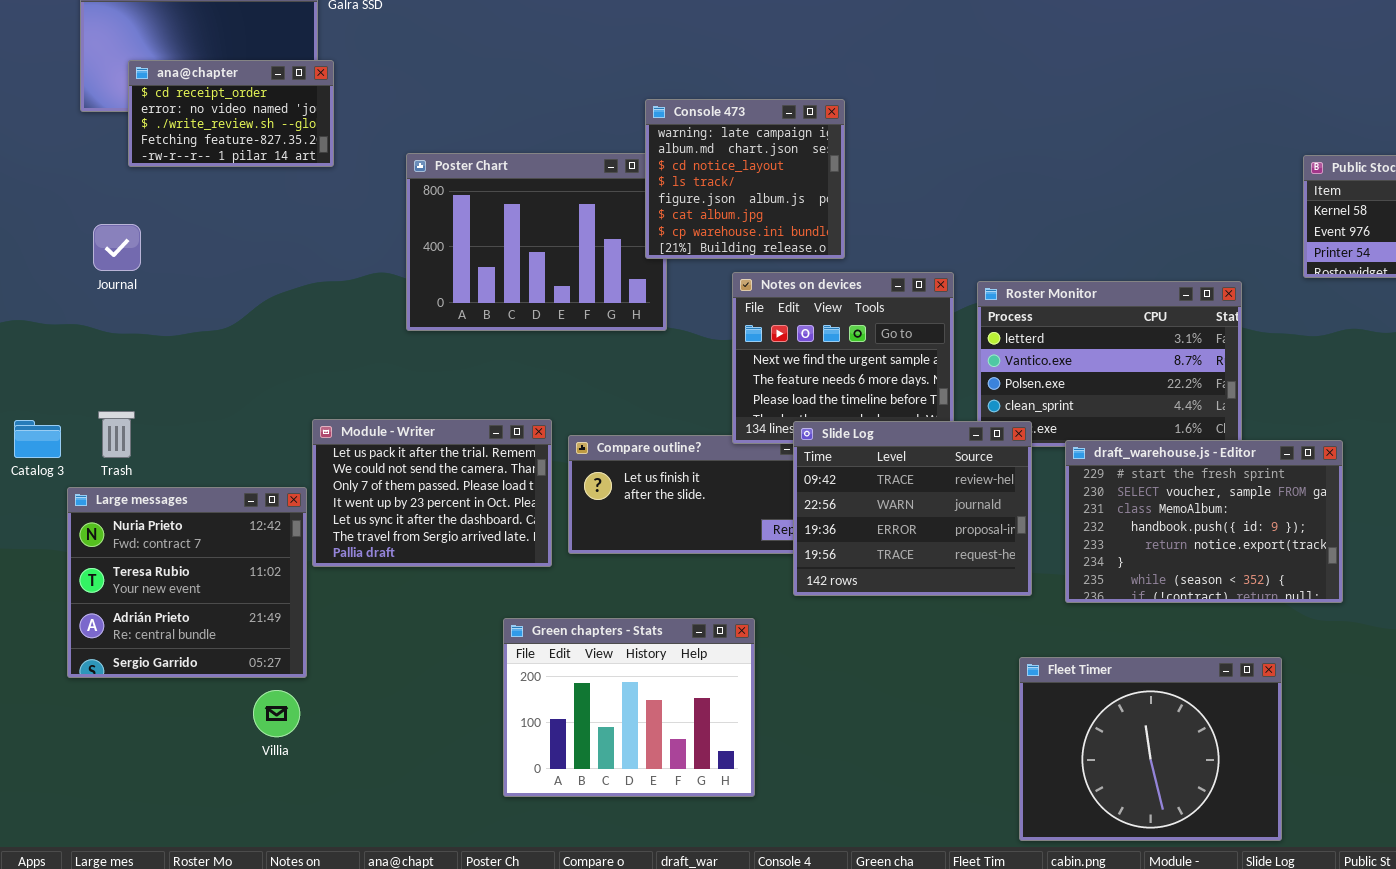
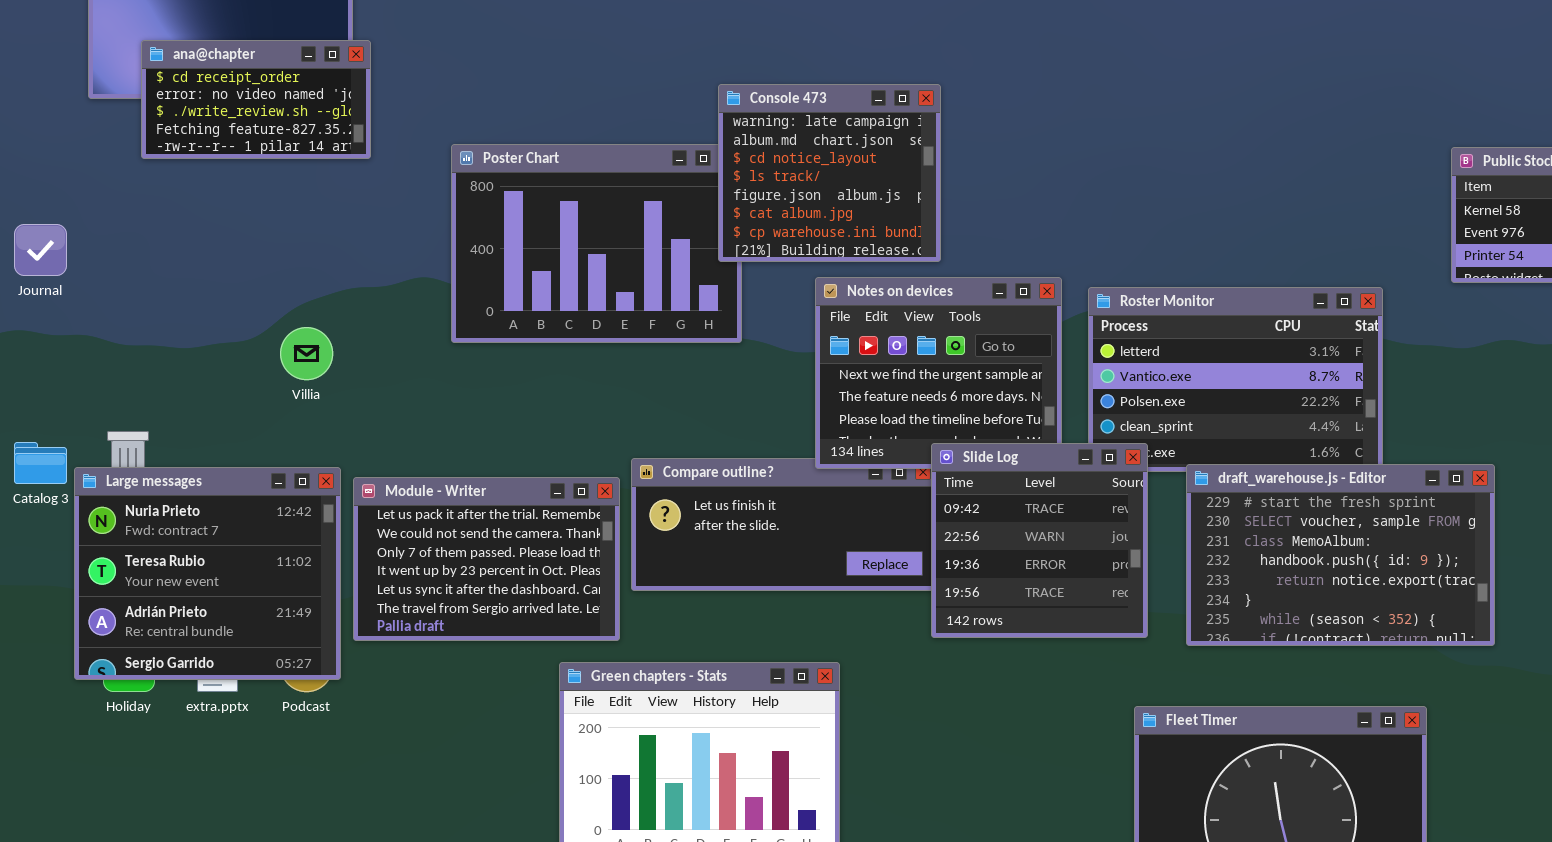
Journal: [93,224,141,271] -> [14,224,67,276], moved
Module - Writer: [312,419,552,567] -> [353,477,620,641], moved
Slide Log: [793,421,1032,596] -> [931,443,1148,638], resized
Large messages: [67,487,307,678] -> [74,467,341,680], moved
Villia: [253,690,300,737] -> [280,327,333,380], moved

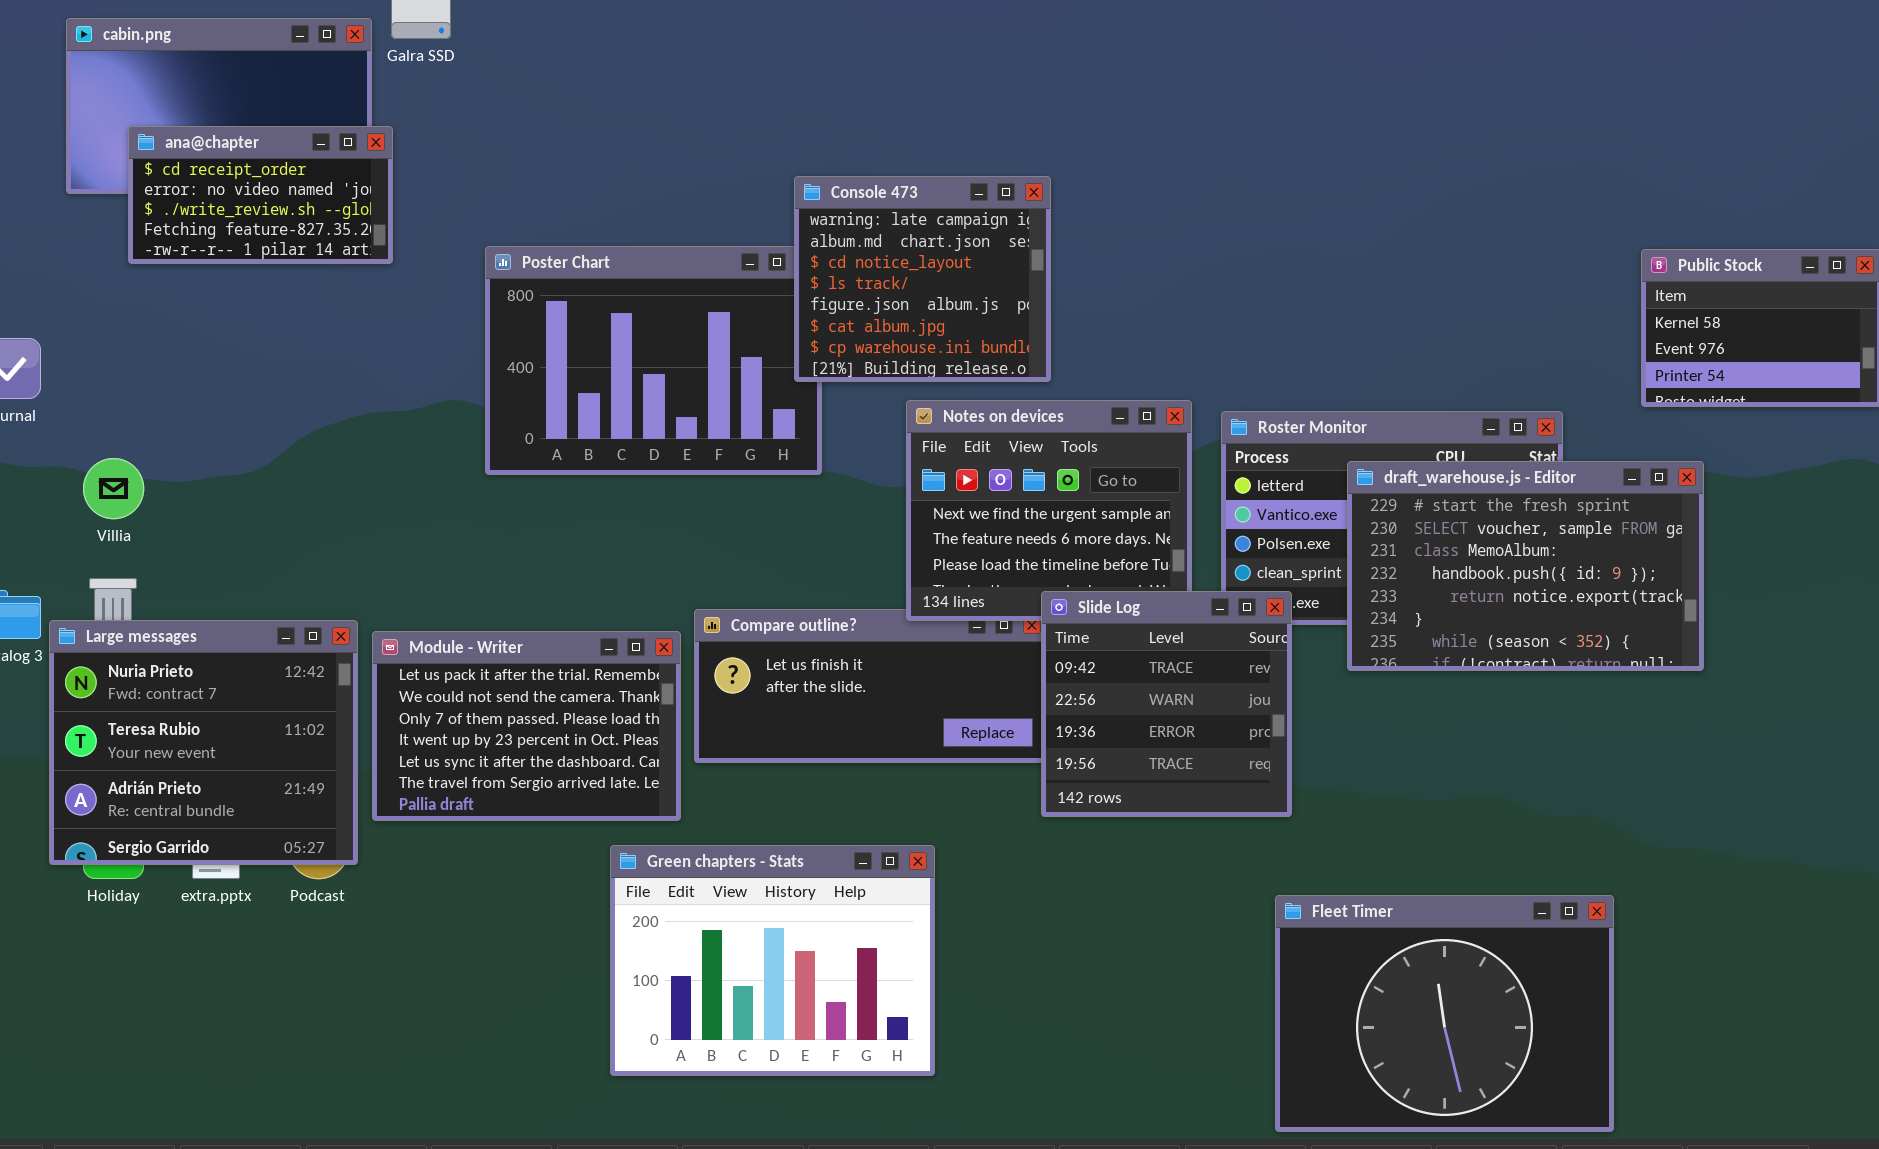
Villia: [280,327,333,380] -> [83,458,144,519], moved
draft_warehouse.js - Editor: [1186,464,1495,646] -> [1347,461,1704,671], moved

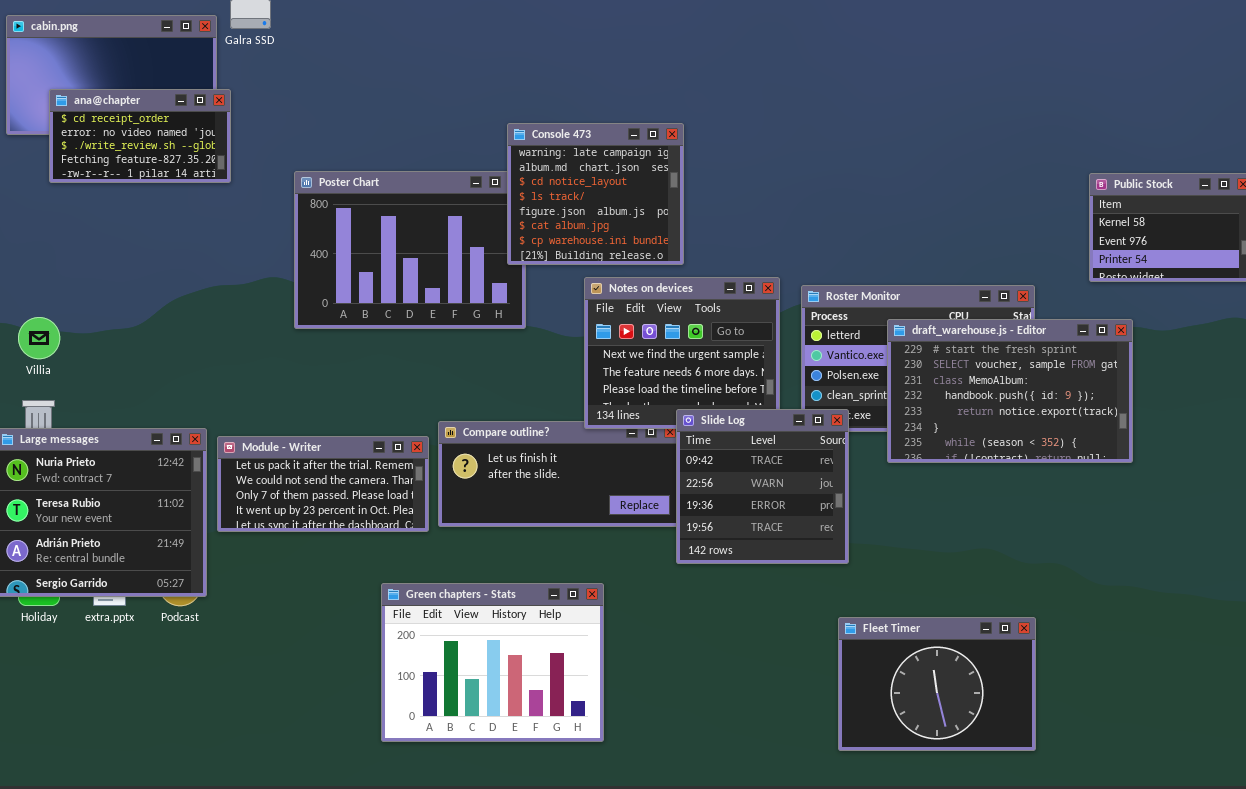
Module - Writer: [372,631,681,821] -> [217,436,429,532], resized
Fleet Timer: [1275,895,1614,1132] -> [838,617,1036,751], resized

